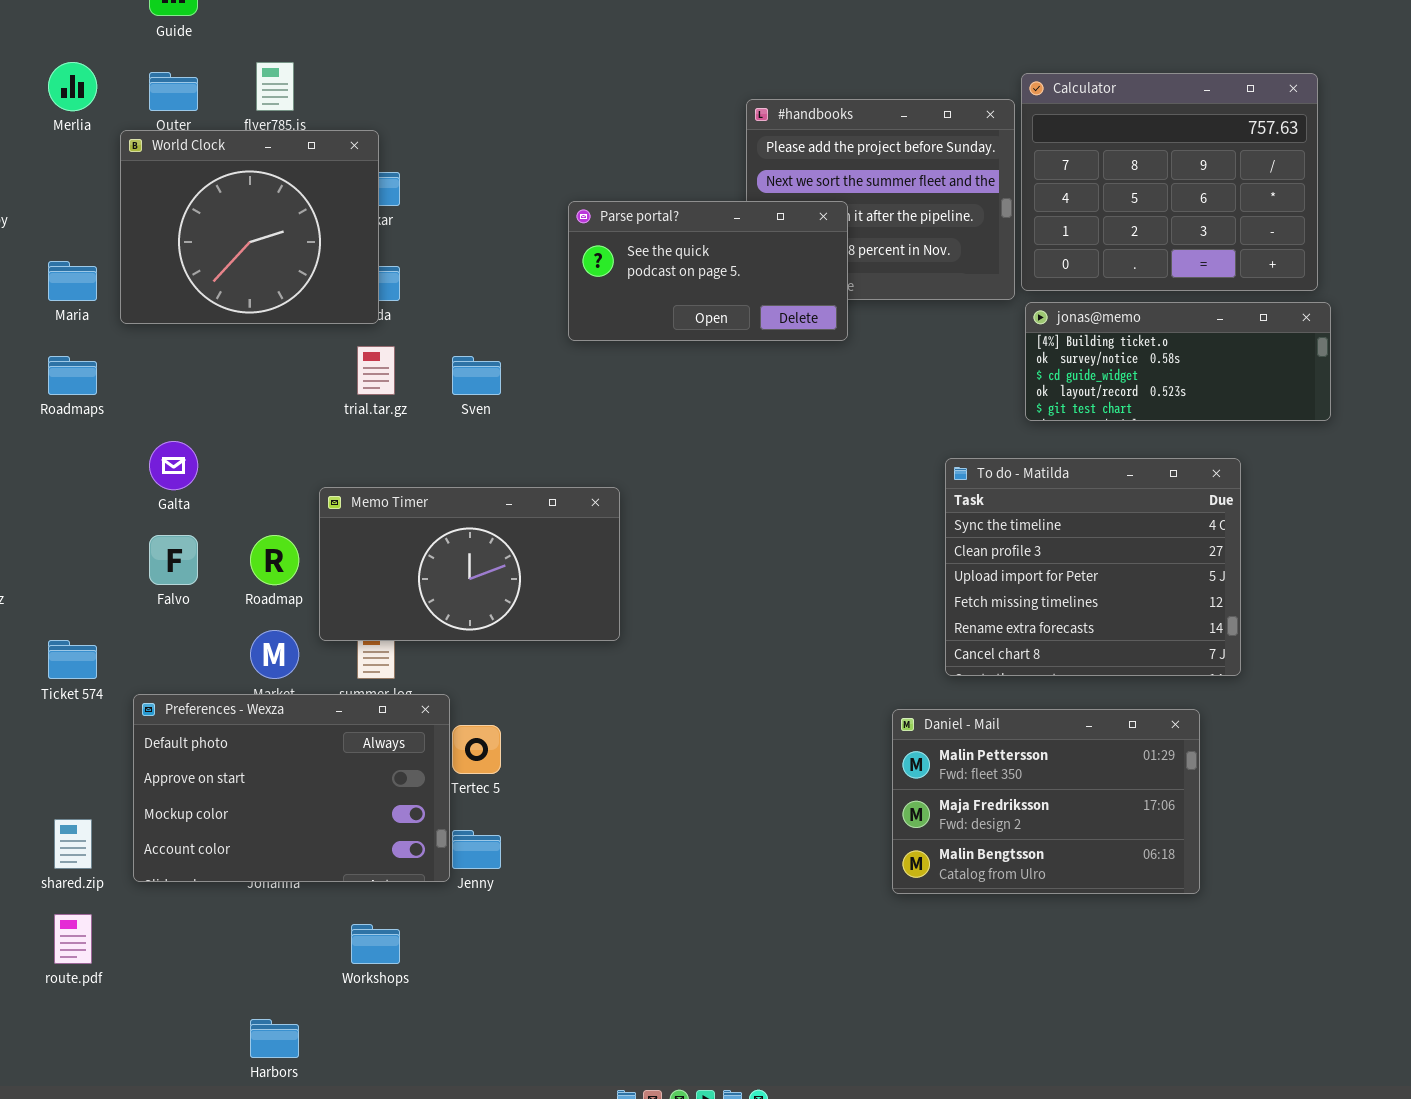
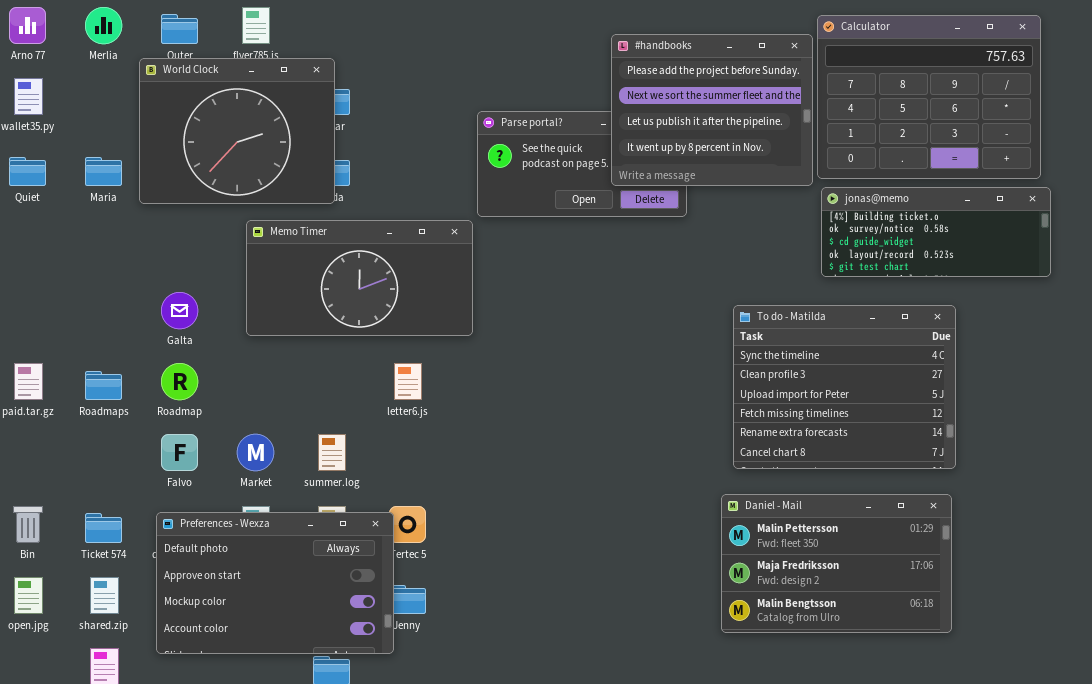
#handbooks: [746,99,1015,300] -> [611,34,813,186], raised
Roadmaps: [48,356,97,395] -> [85,371,122,400], moved
To do - Matilda: [945,458,1241,676] -> [733,305,956,469], moved
Memo Timer: [319,487,620,641] -> [246,220,473,336], moved
Falvo: [149,535,198,585] -> [161,434,198,471], moved
Roadmap: [250,535,299,585] -> [161,363,198,400], moved
Ticket 574: [48,640,97,679] -> [85,513,122,543], moved
Preferences - Wexza: [133,694,450,882] -> [156,512,394,654], moved

